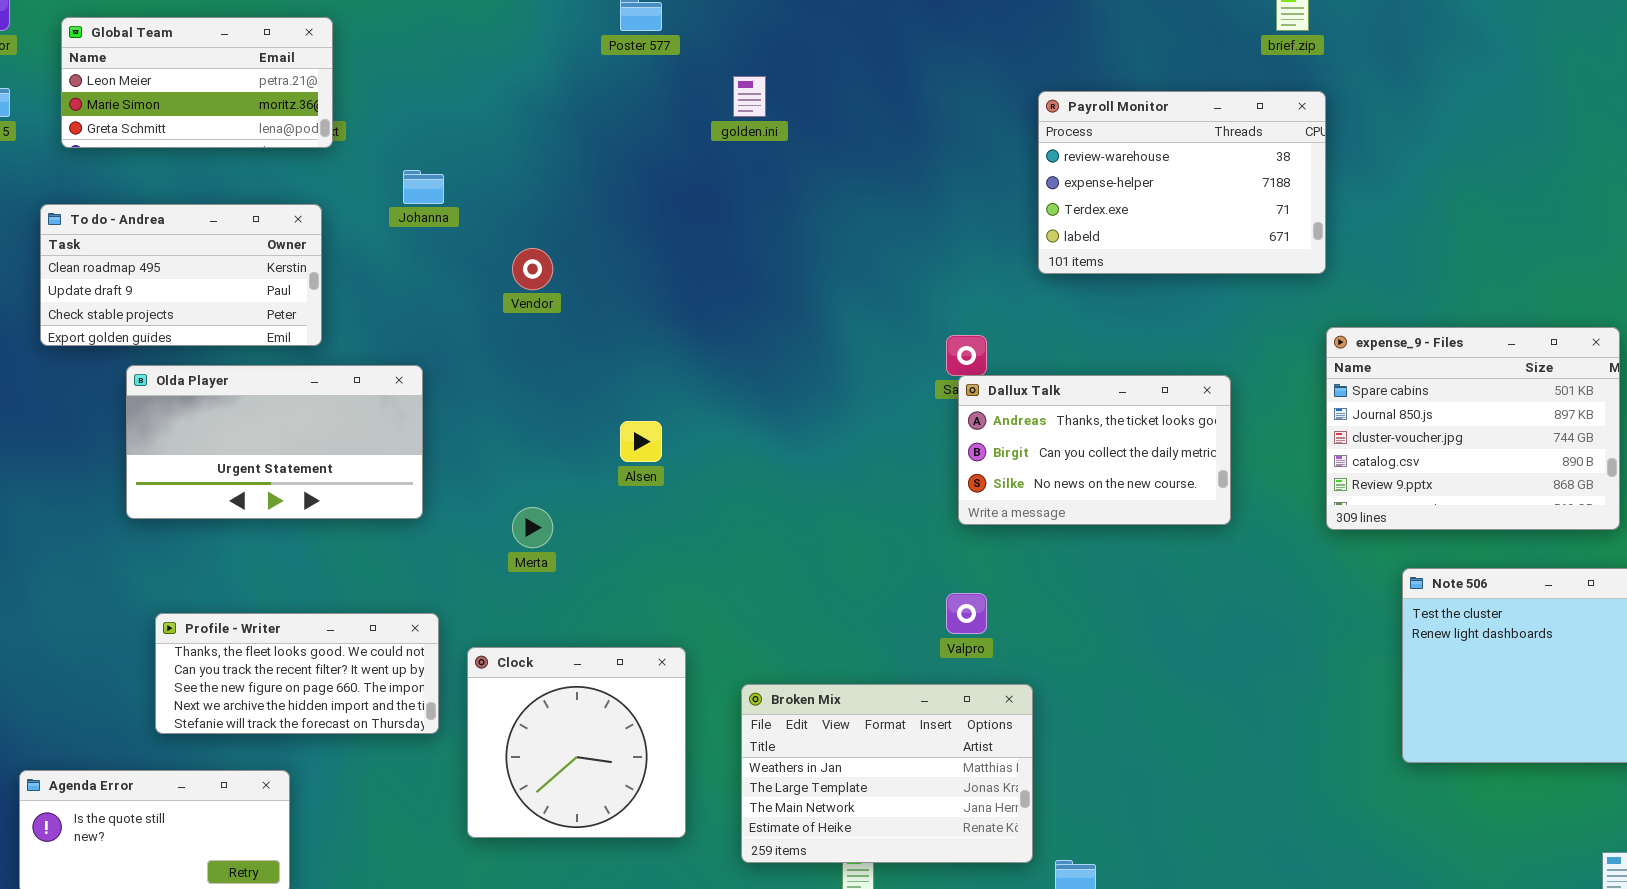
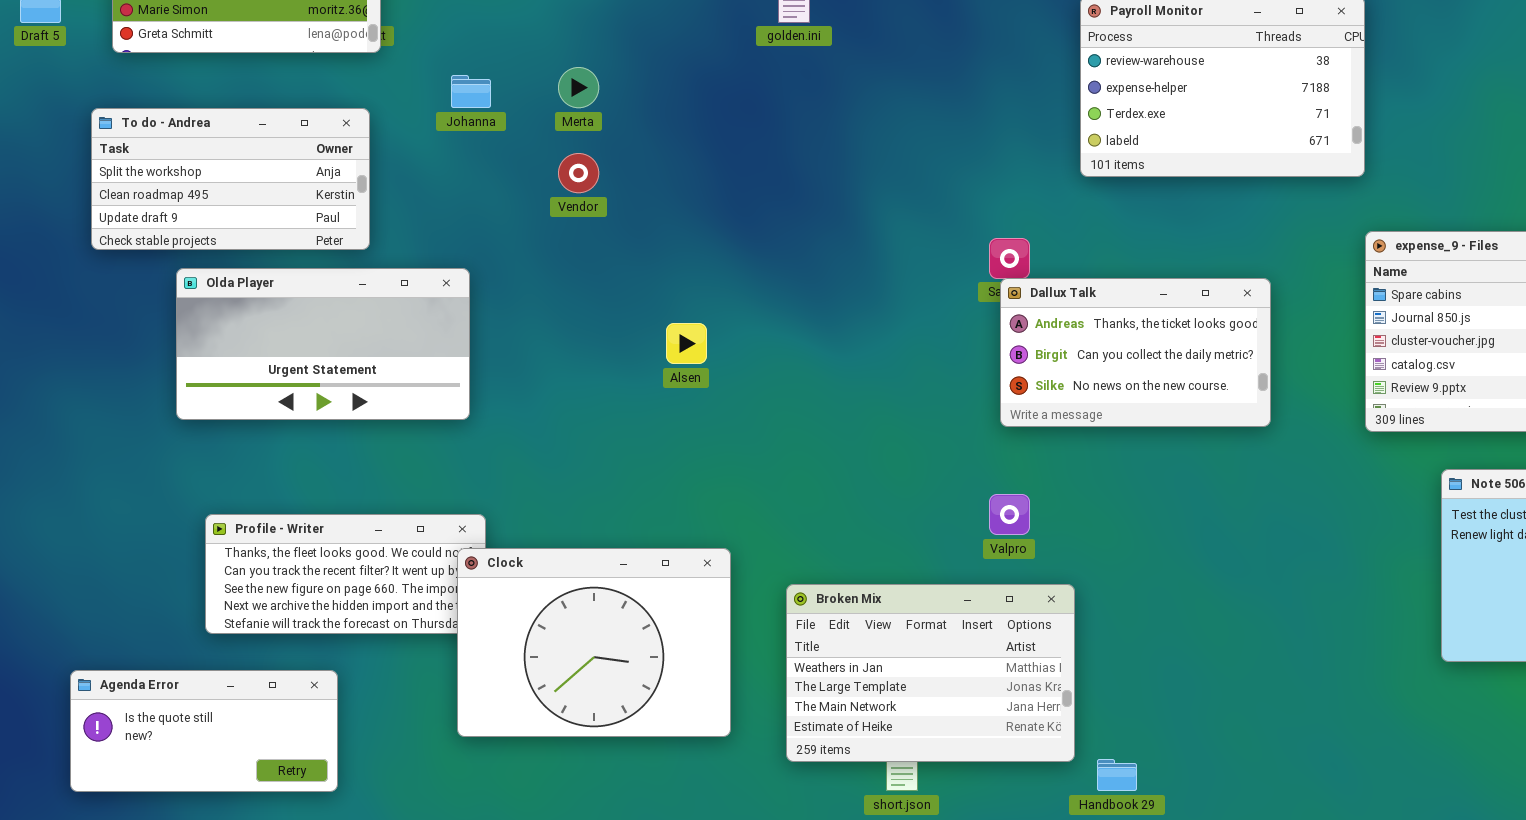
To do - Andrea: [40,204,322,346] -> [91,108,370,250], scrolled up 1 row
Merta: [512,507,553,548] -> [558,67,599,108], moved
Clock: [467,647,686,838] -> [457,548,731,737], resized

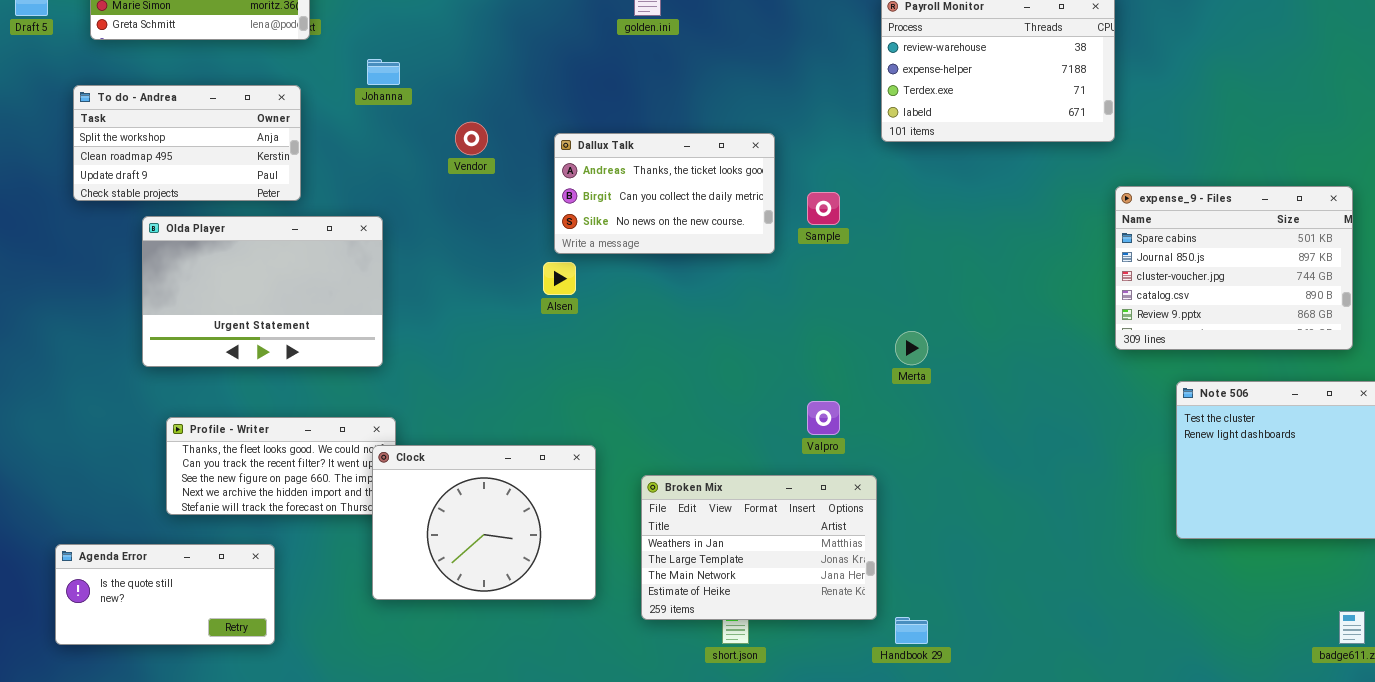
Merta: [558,67,599,108] -> [895,331,928,365], moved
Olda Player: [176,268,470,420] -> [142,216,383,367], resized
Dallux Talk: [1000,278,1271,427] -> [554,133,775,254], moved

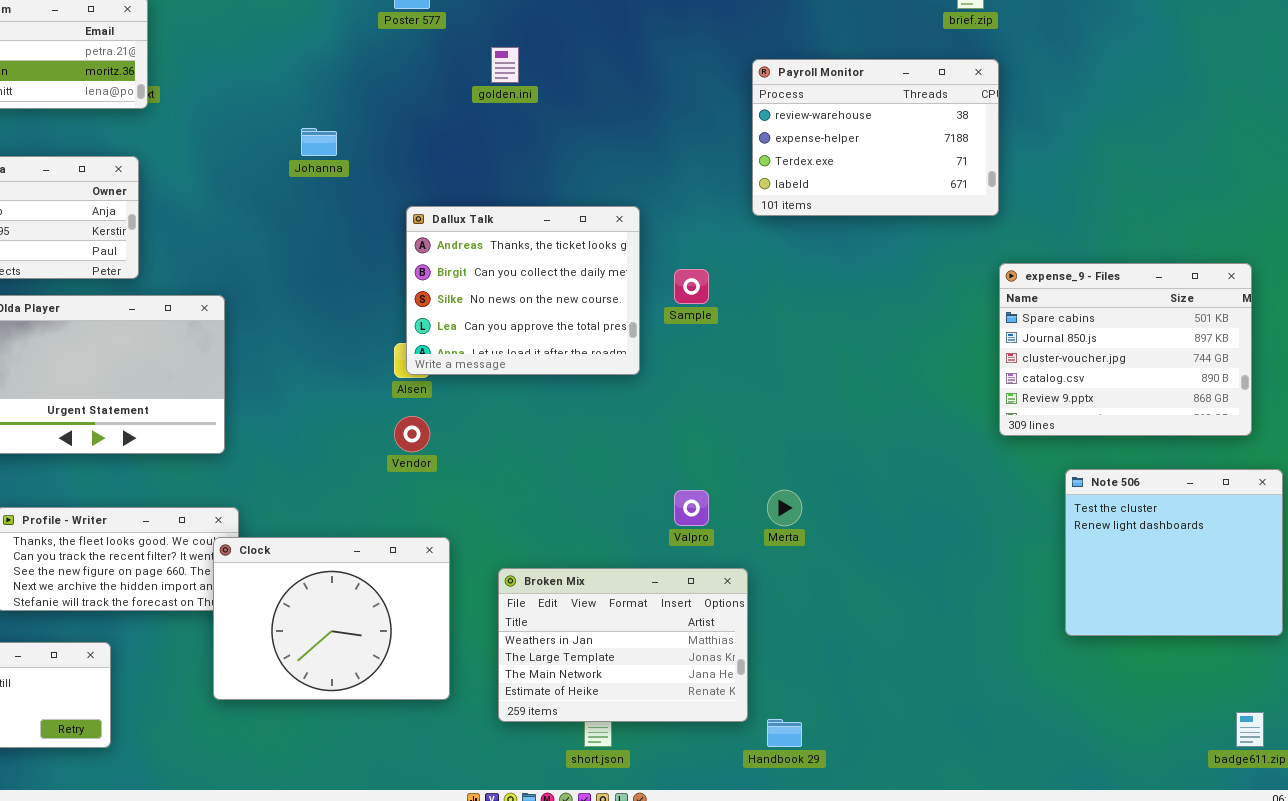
Johanna: [367,59,400,85] -> [301,128,337,156], moved
Vendor: [455,122,488,155] -> [394,416,430,452], moved
Dallux Talk: [554,133,775,254] -> [406,206,640,375], resized
Merta: [895,331,928,365] -> [767,490,802,526], moved

